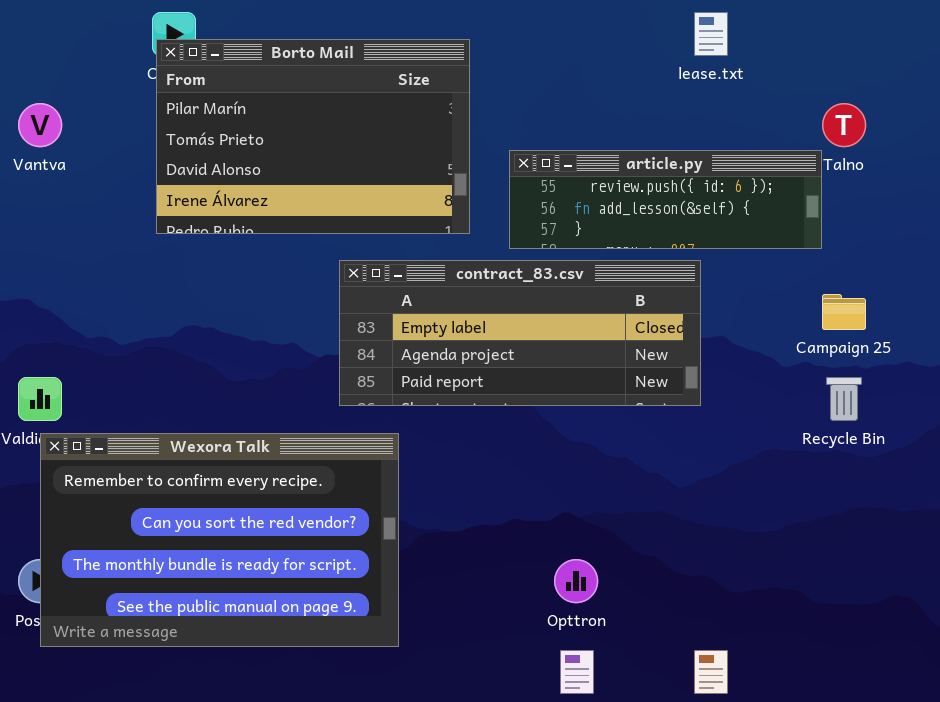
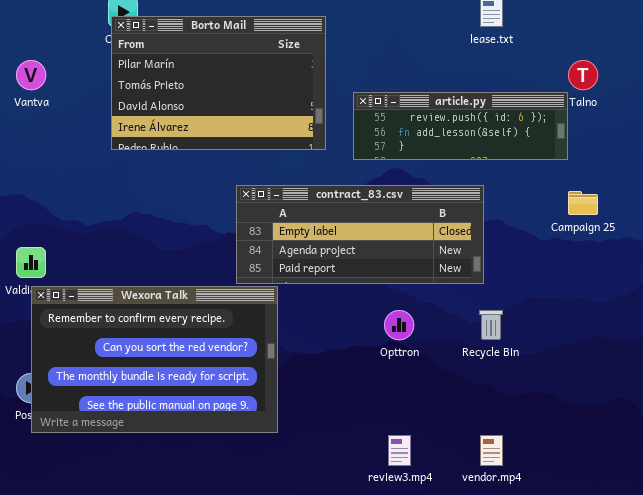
contract_83.csv: [339,260,701,406] -> [236,185,484,284], moved
Recycle Bin: [826,377,862,421] -> [479,310,503,340], moved
Opttron: [554,559,598,603] -> [384,310,414,340], moved

